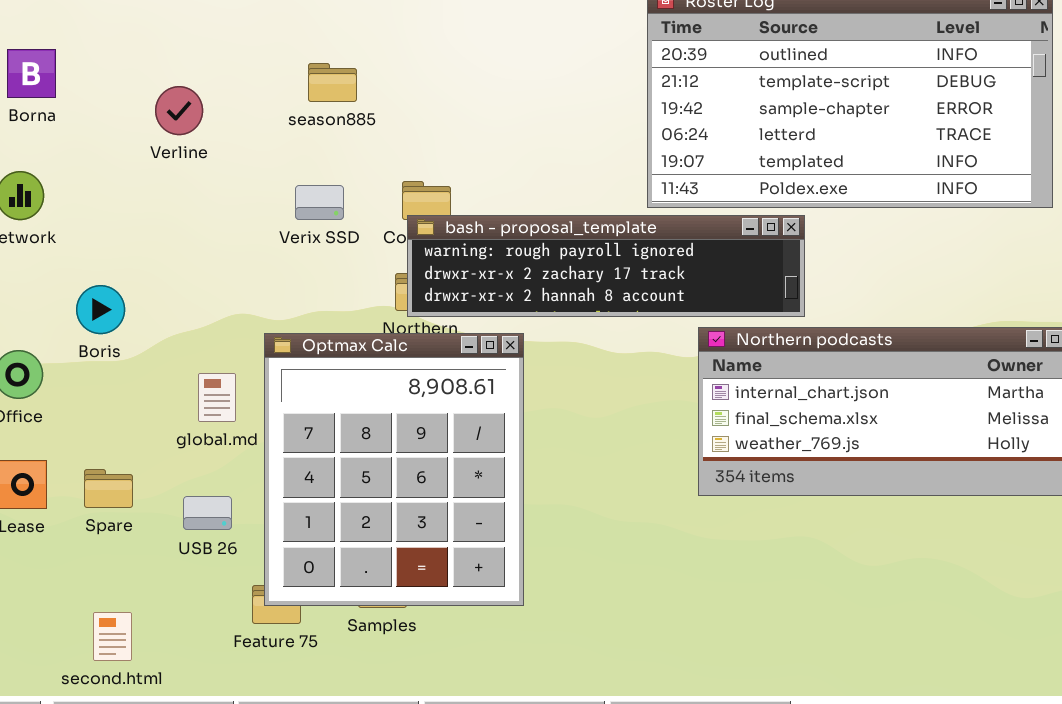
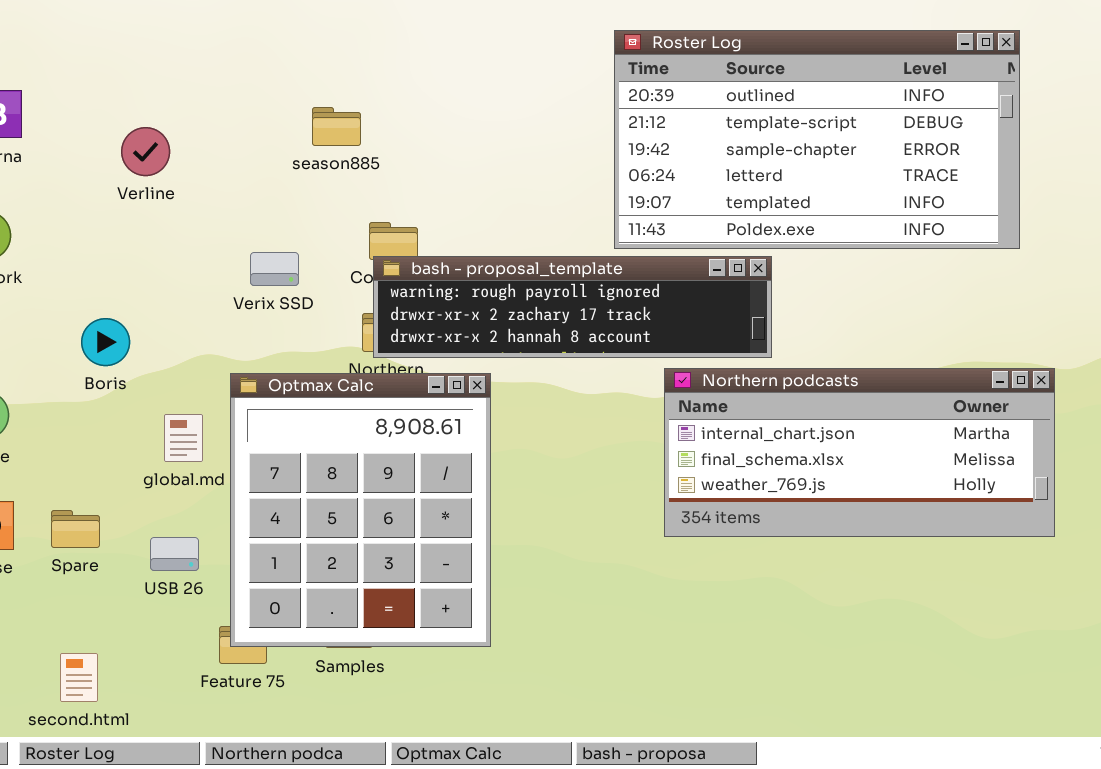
season885: [308,63,357,102] -> [312,107,361,146], moved
Verix SSD: [295,185,344,220] -> [250,252,299,286], moved
Boris: [76,285,125,334] -> [81,318,130,366], moved

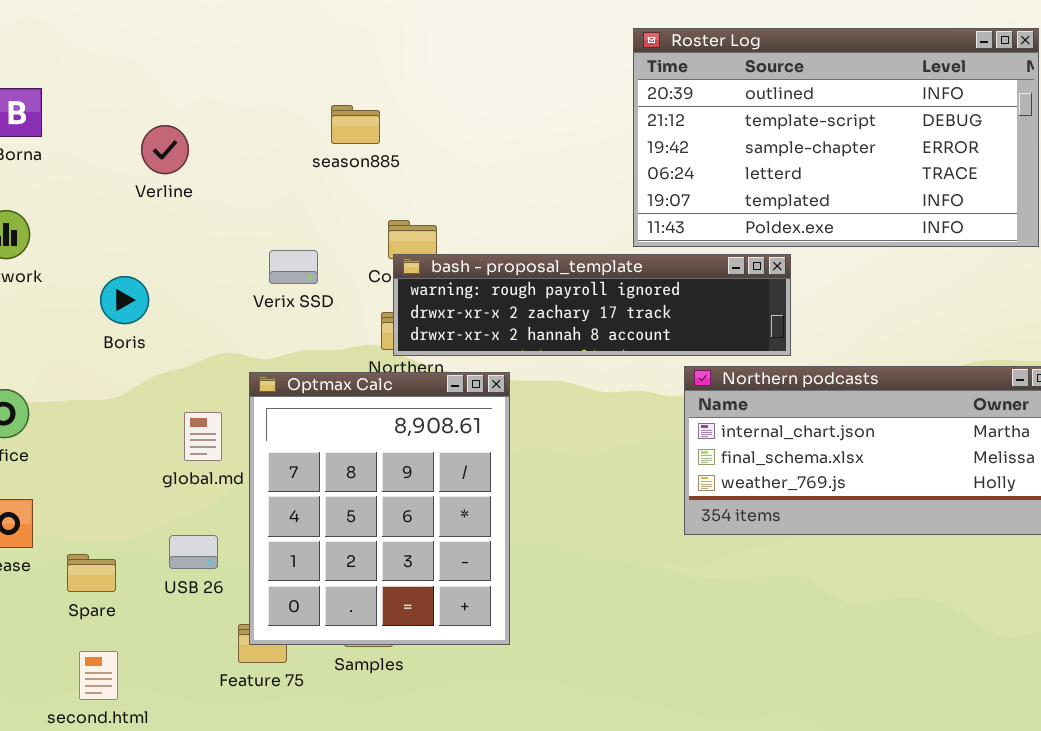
Boris: [81,318,130,366] -> [100,276,149,324], moved
Spare: [51,510,100,548] -> [67,554,116,592], moved

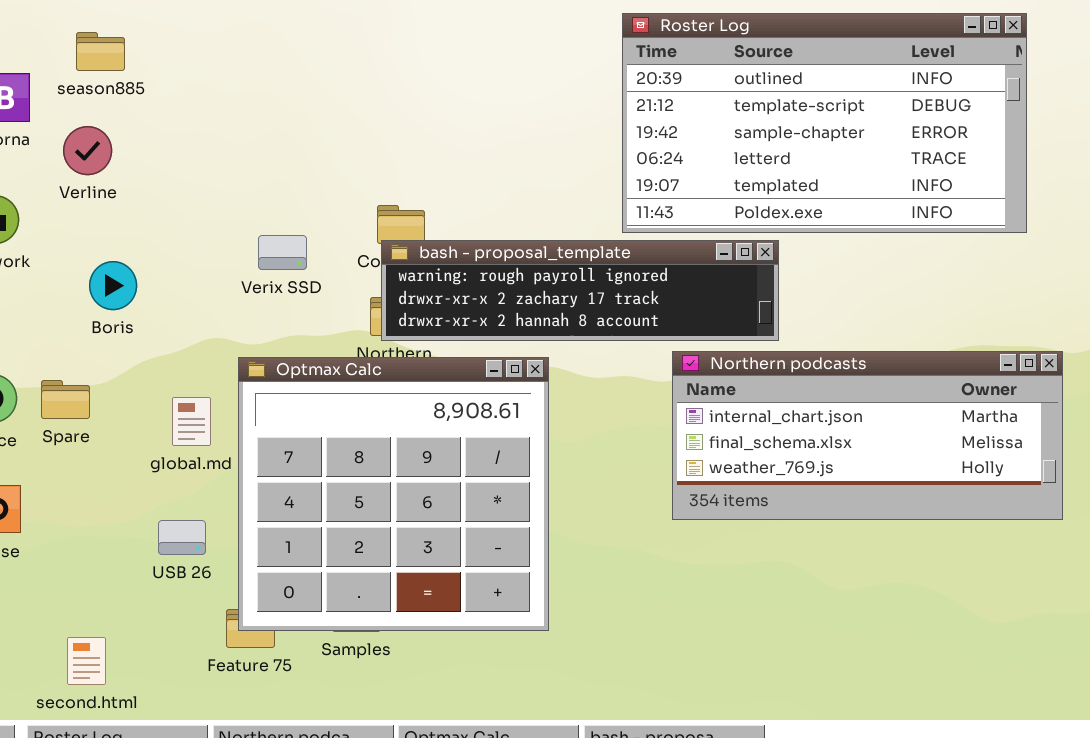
season885: [331,105,380,144] -> [76,32,125,71], moved
Verline: [141,125,189,174] -> [63,126,112,175], moved
Optmax Calc: [249,372,510,645] -> [238,357,549,631], resized
Spare: [67,554,116,592] -> [41,380,90,419], moved

